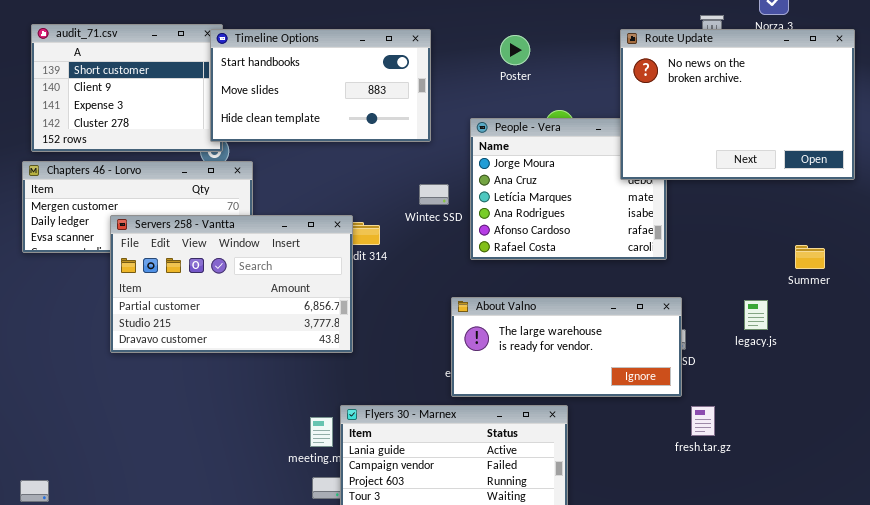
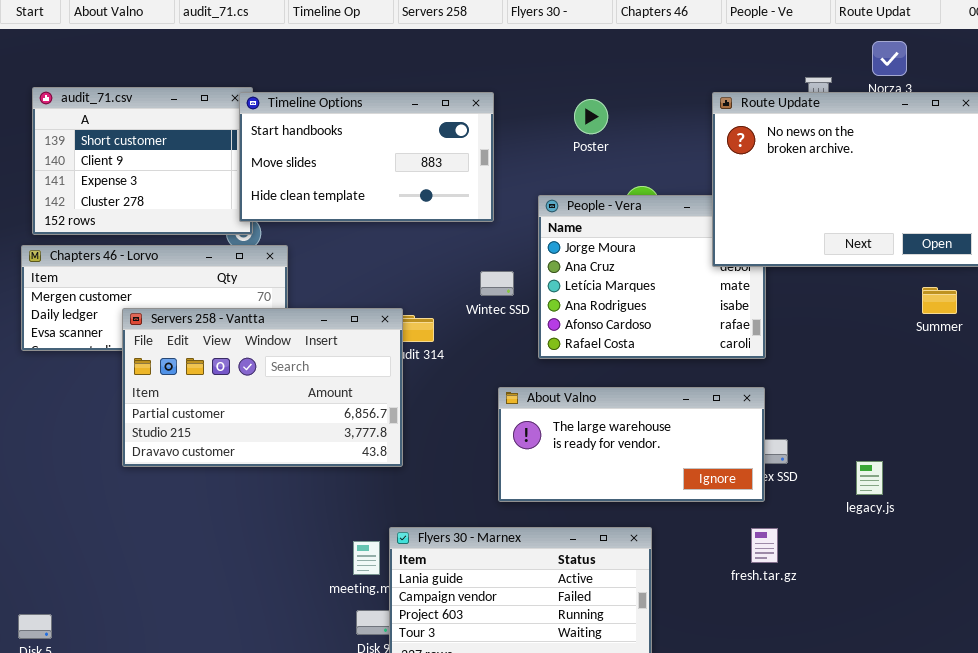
Summer: [795,245,825,269] -> [922,287,957,314], moved
About Valno: [451,297,682,397] -> [498,387,765,502], moved
legacy.js: [744,300,768,330] -> [856,461,883,495], moved
fresh.tar.gz: [691,406,715,436] -> [751,528,778,563], moved

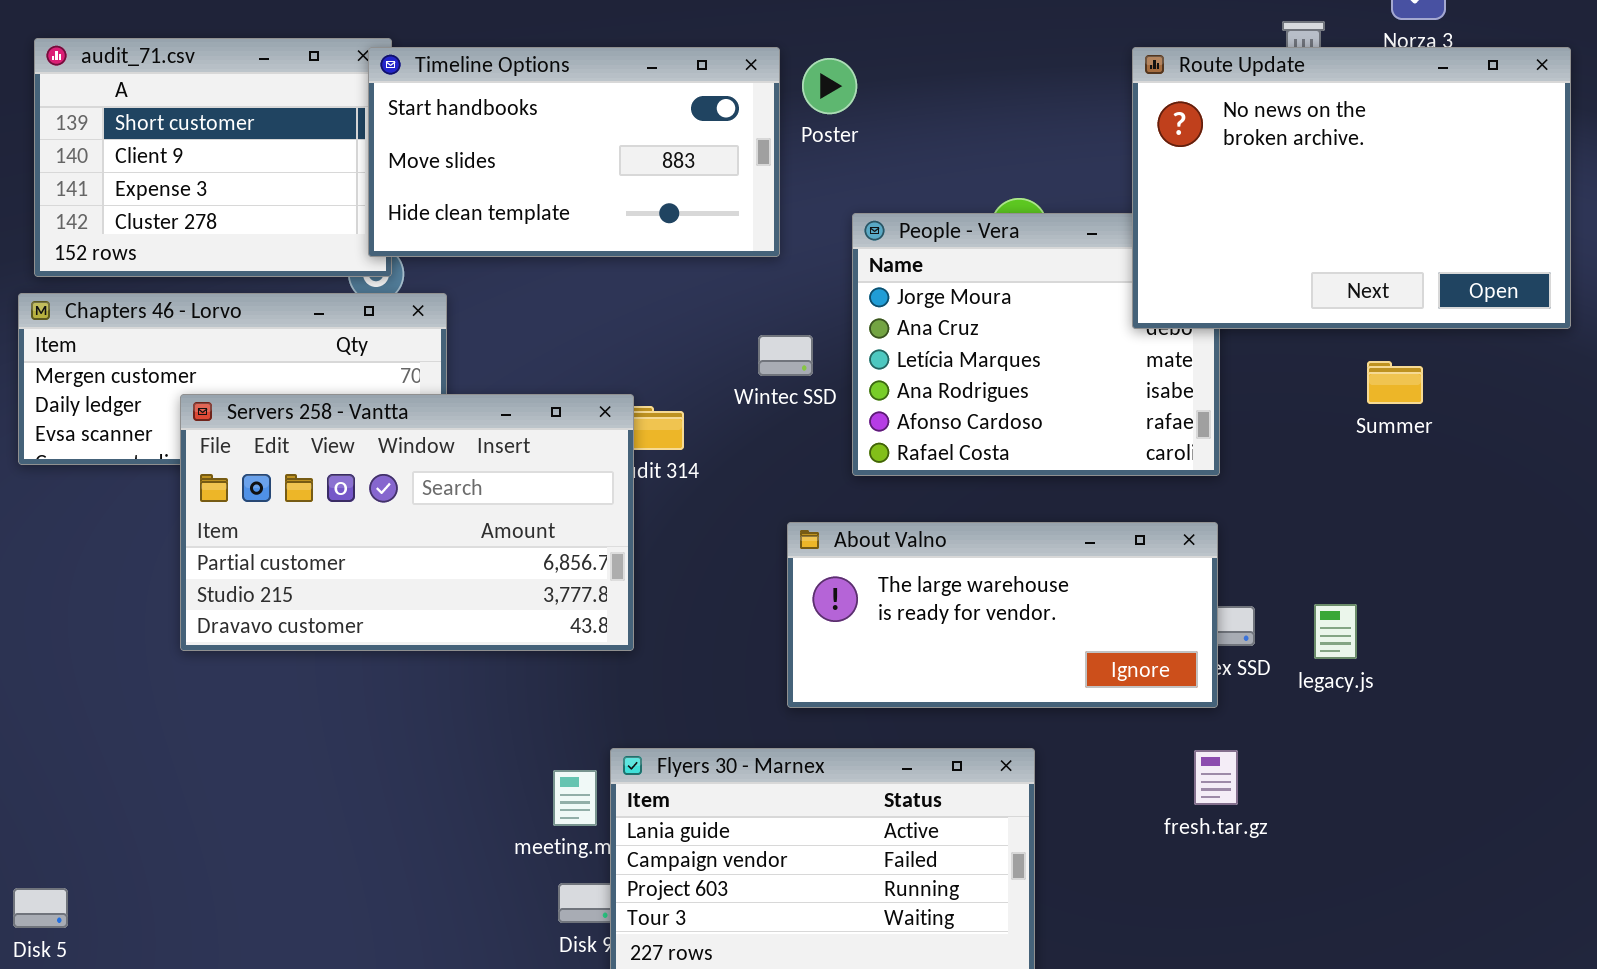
Poster: [574,99,608,134] -> [802,58,857,114], moved
Summer: [922,287,957,314] -> [1367,361,1423,404], moved
legacy.js: [856,461,883,495] -> [1314,604,1357,659], moved

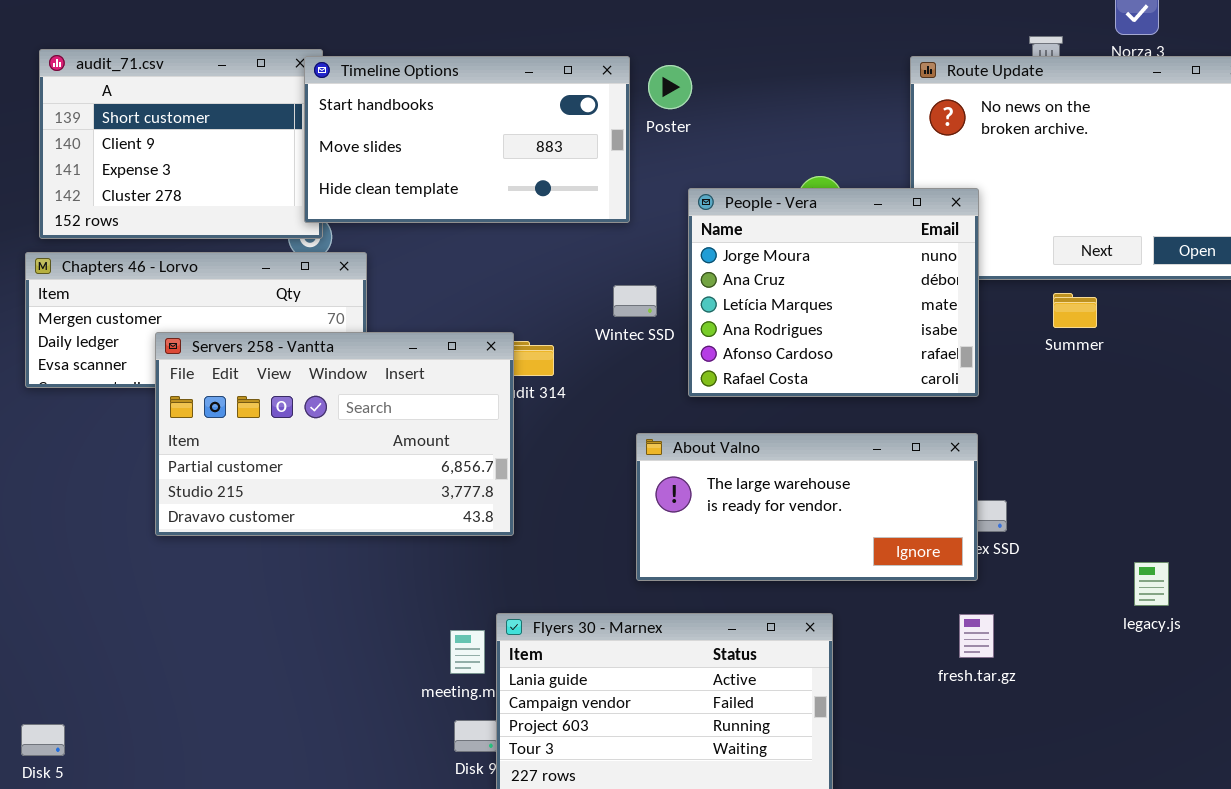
People - Vera: [852,213,1220,476] -> [688,188,979,397], raised
Summer: [1367,361,1423,404] -> [1053,293,1097,328], moved
legacy.js: [1314,604,1357,659] -> [1134,562,1169,606], moved

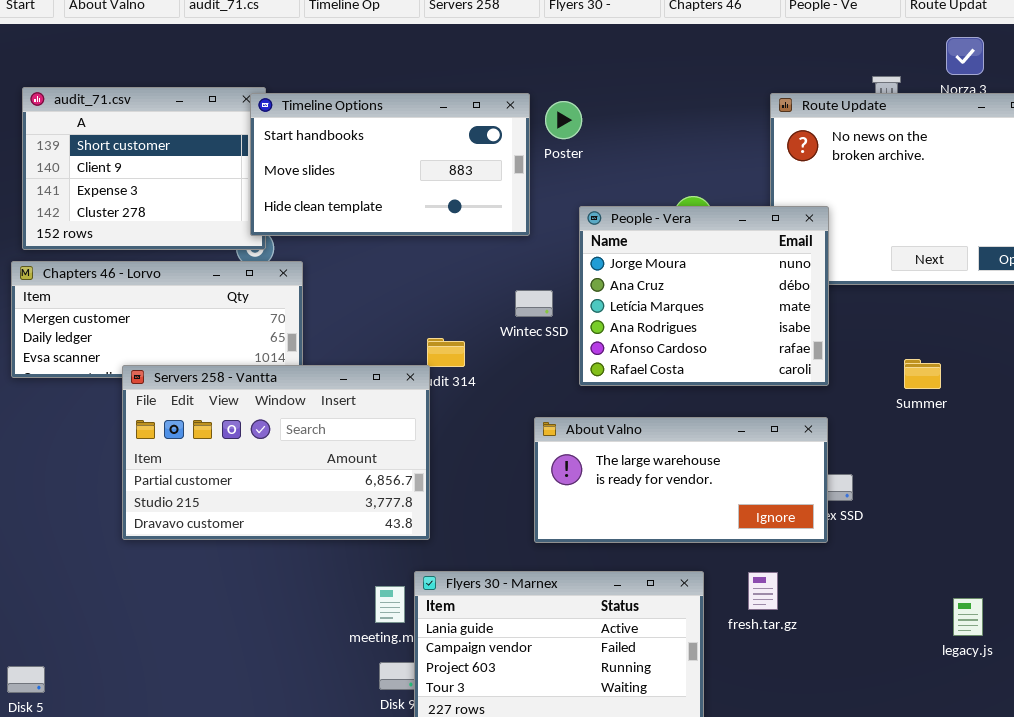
Summer: [1053,293,1097,328] -> [904,359,941,389], moved
Servers 258 - Vantta: [155,332,514,536] -> [122,365,430,540], moved
legacy.js: [1134,562,1169,606] -> [953,598,983,636], moved
fresh.tar.gz: [959,614,994,658] -> [748,572,778,610], moved

